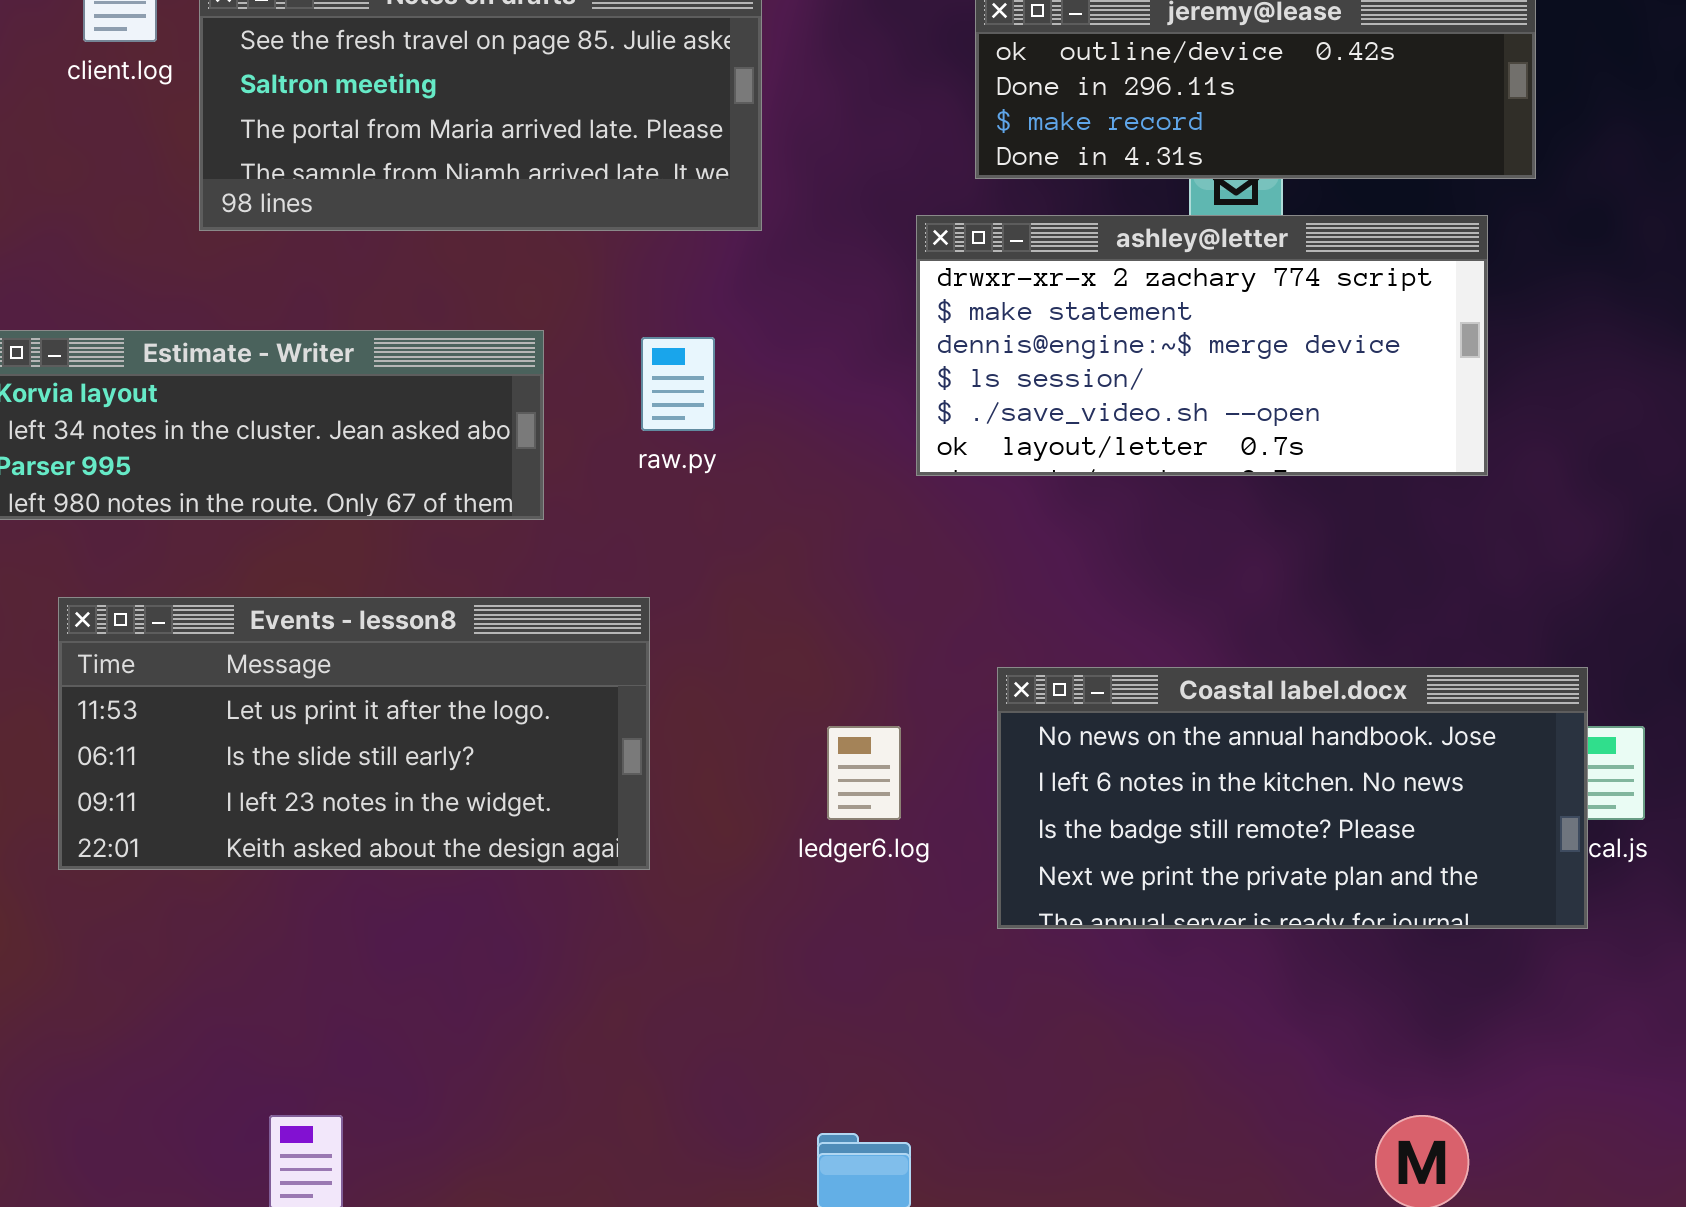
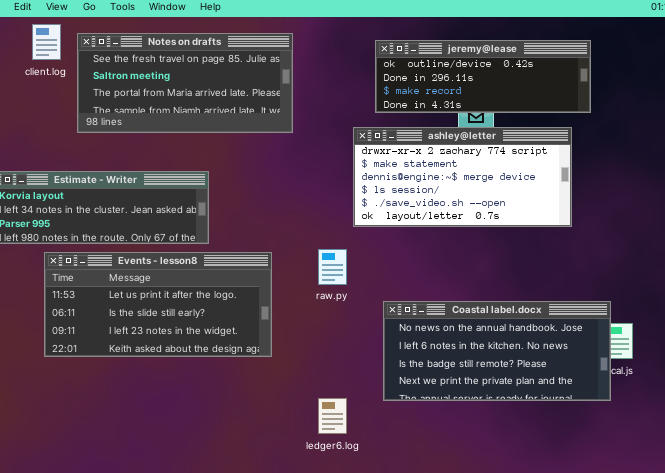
raw.py: [641,337,715,431] -> [318,249,347,285], moved
Events - lesson8: [58,597,650,870] -> [44,252,272,357], moved
ledger6.log: [827,726,901,820] -> [318,398,347,434], moved

